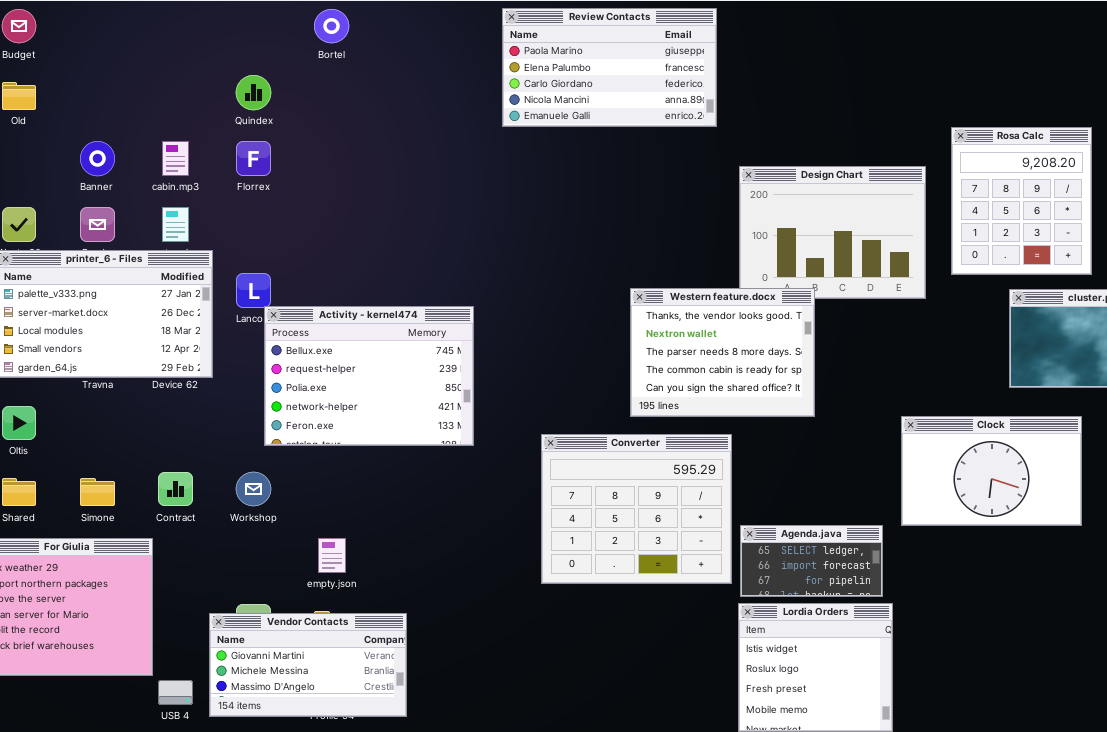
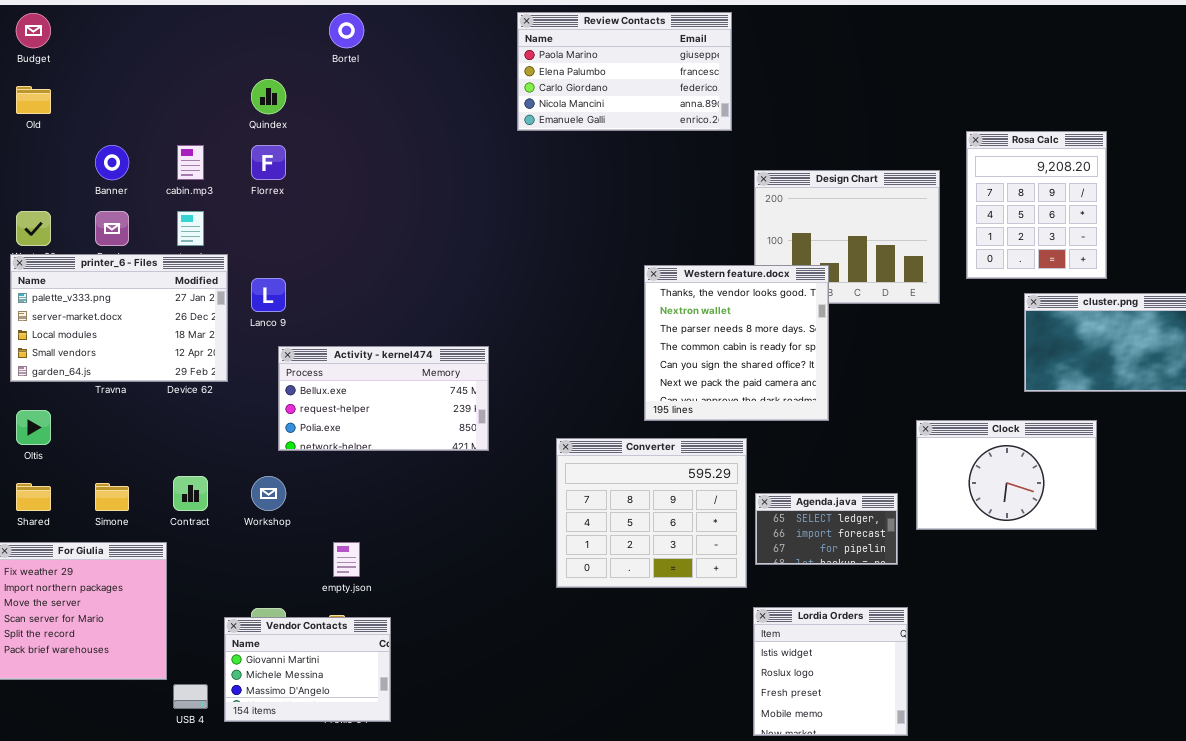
Western feature.docx: [630,288,815,417] -> [644,265,829,421], resized
Activity - kernel474: [264,306,474,446] -> [278,346,489,451], resized
Agenda.java: [740,525,883,597] -> [755,493,898,565], moved
Vendor Contacts: [209,613,407,717] -> [224,617,391,722], resized

